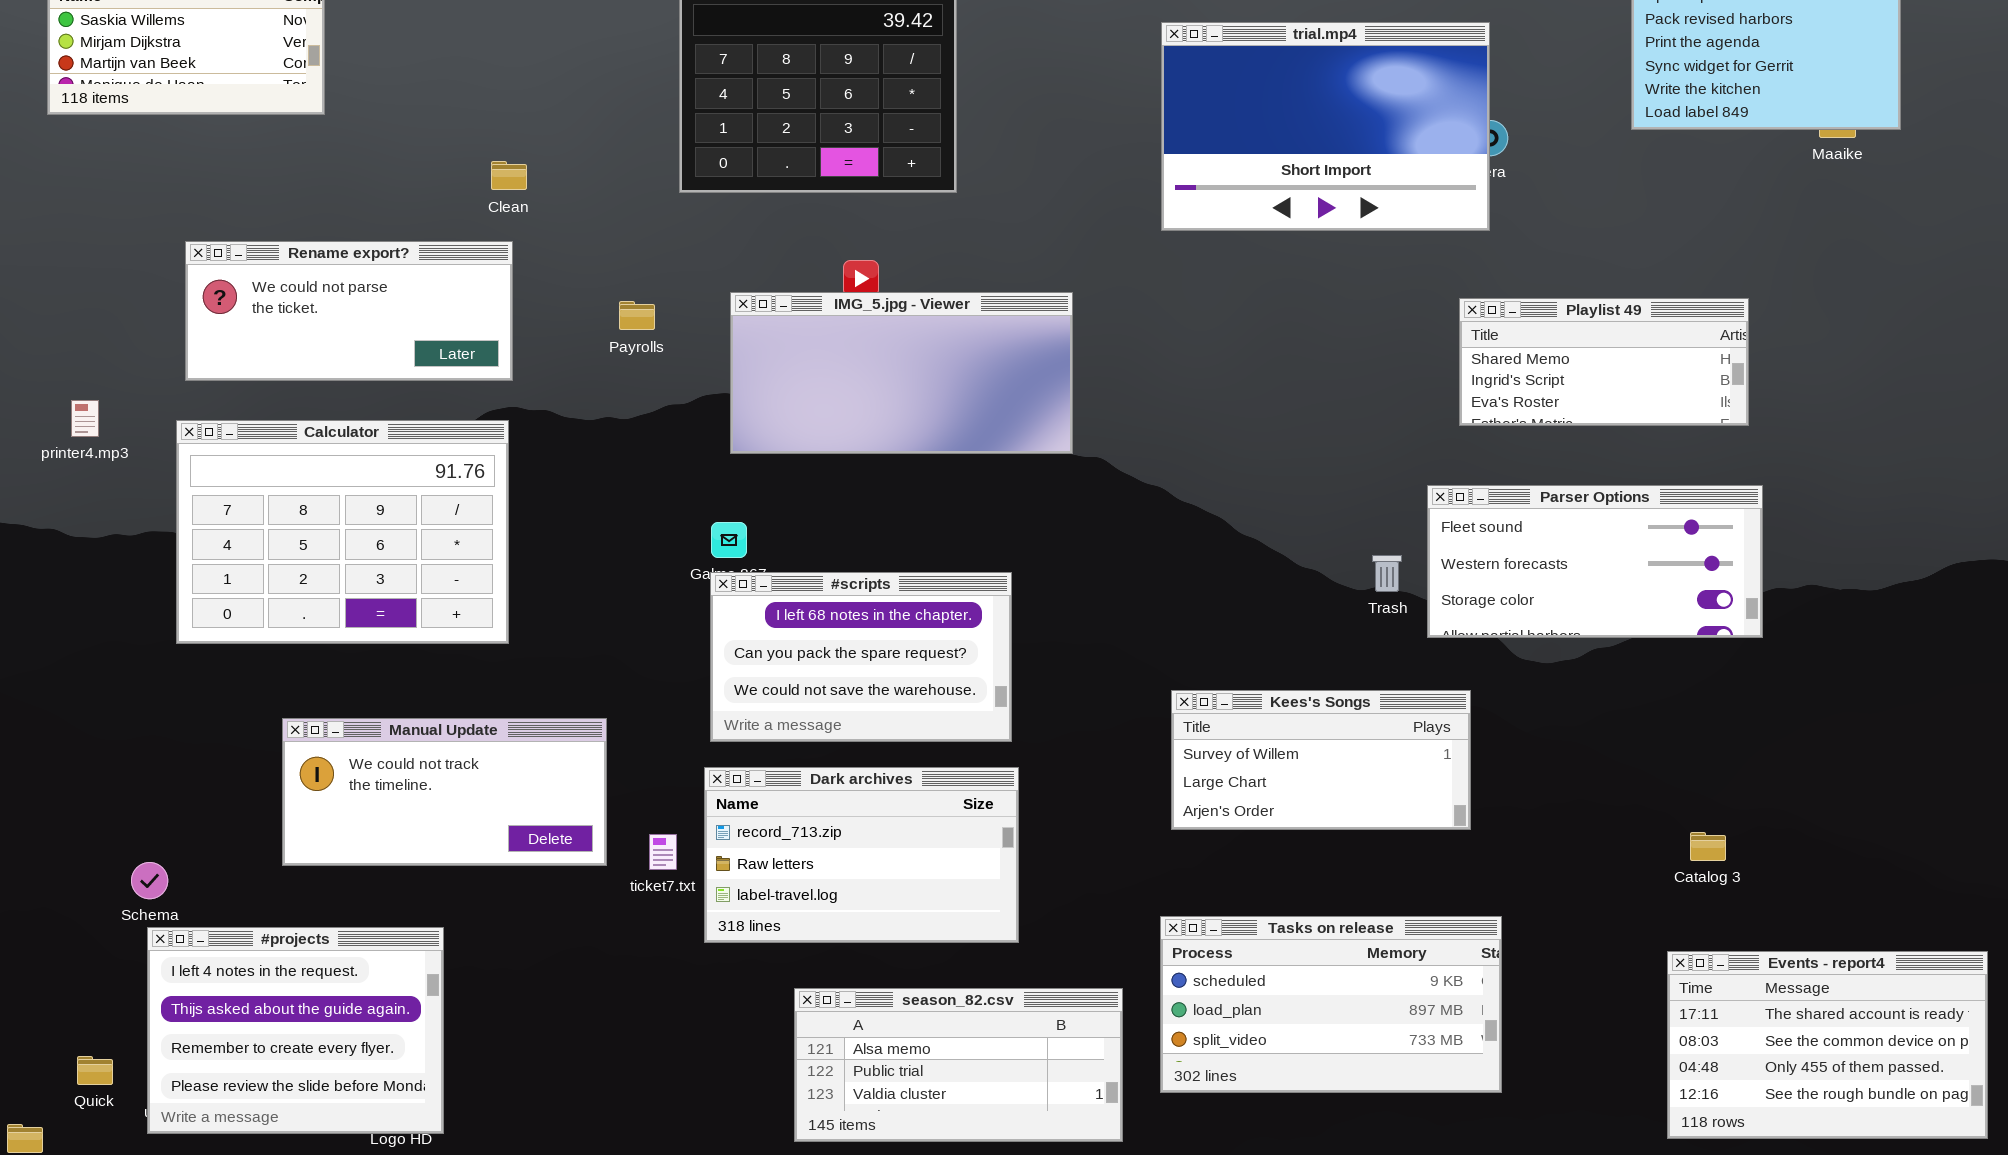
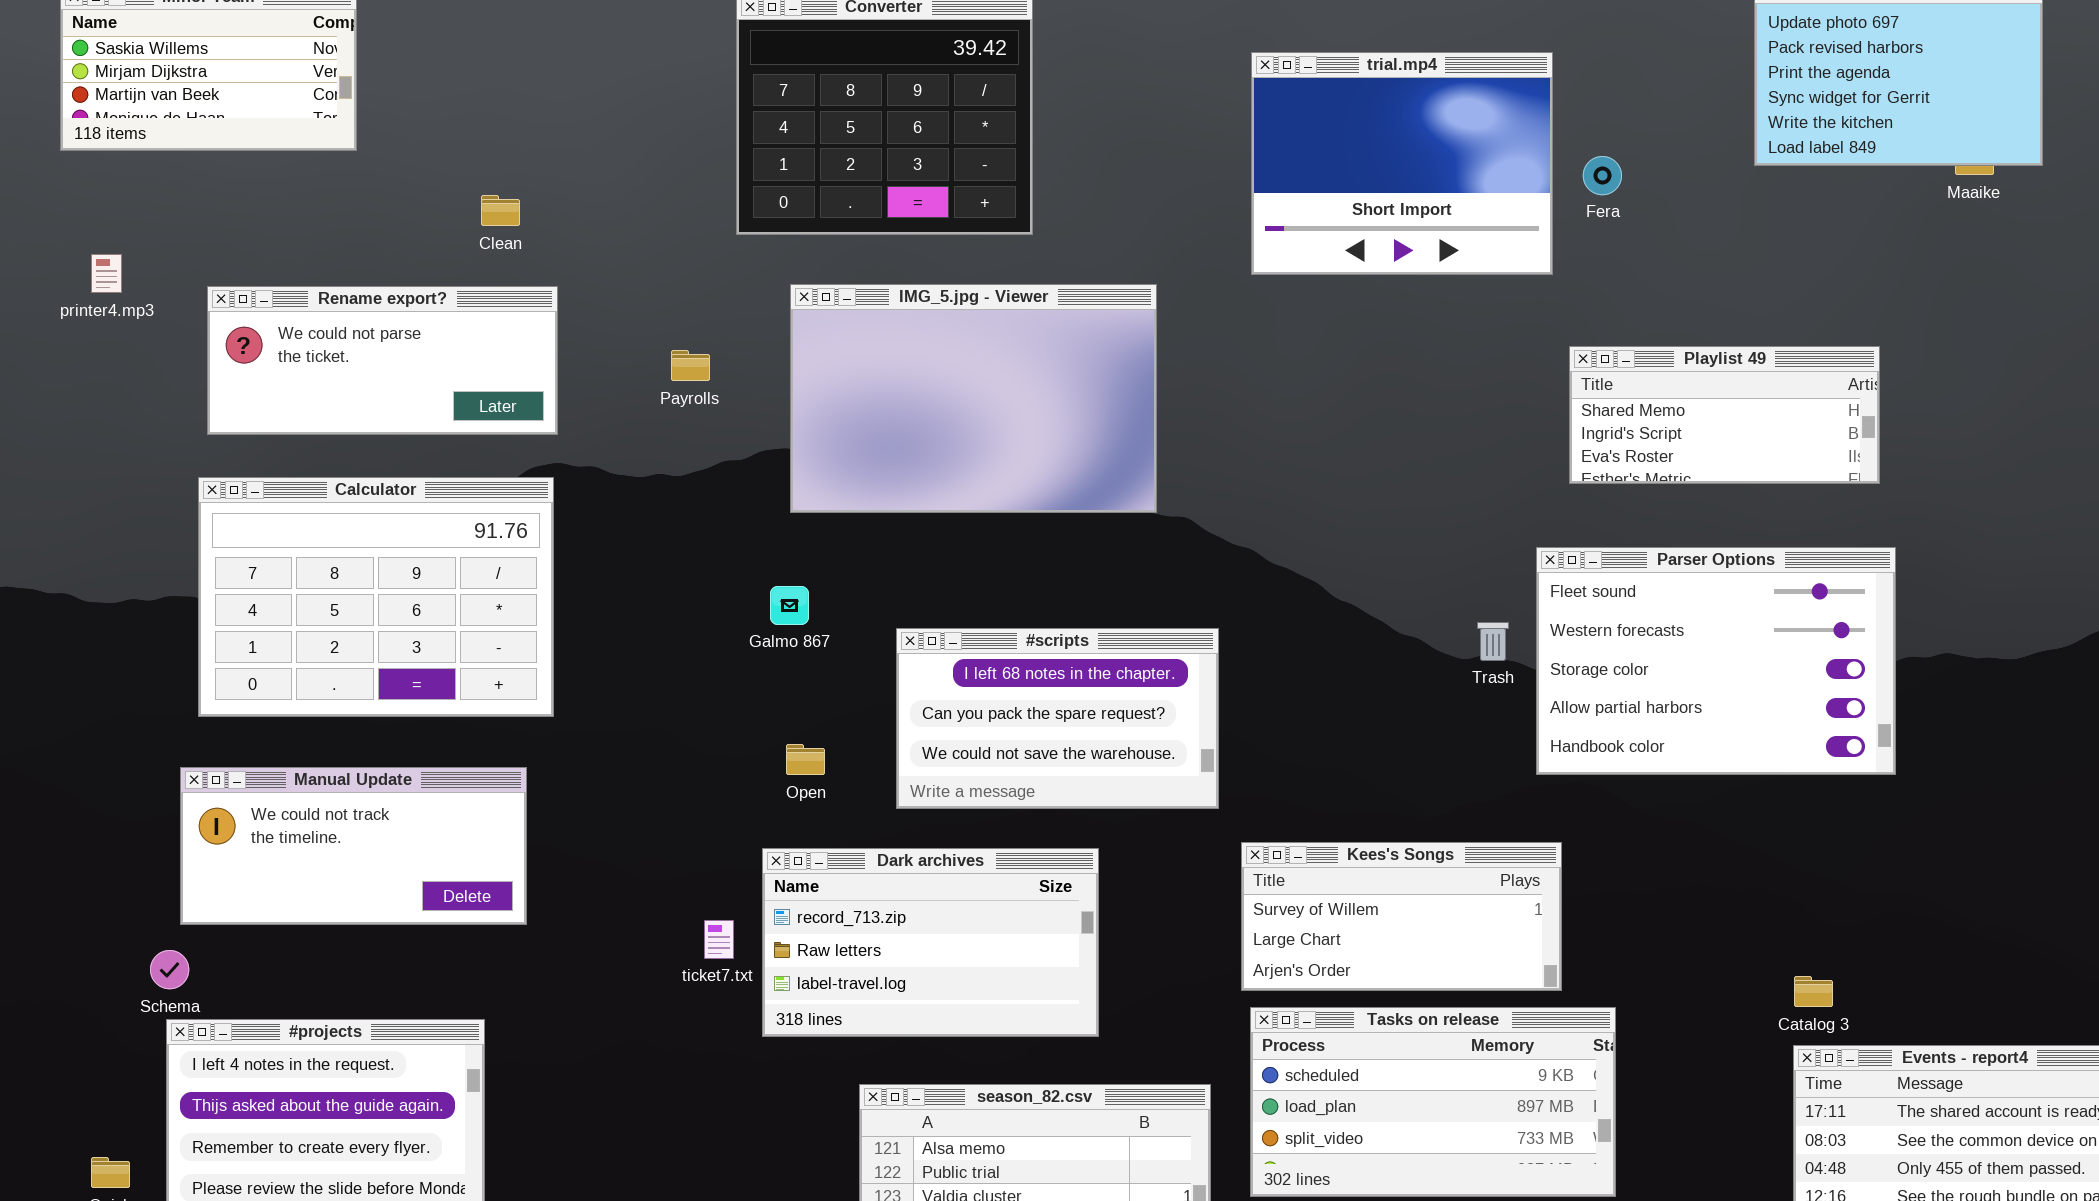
trial.mp4: [1161,22,1490,231] -> [1251,52,1553,275], resized
Clean: [491,161,527,190] -> [481,195,520,226], moved
IMG_5.jpg - Viewer: [730,292,1073,454] -> [790,284,1157,513], resized
printer4.mp3: [71,400,99,437] -> [91,254,122,293], moved
Parser Options: [1427,485,1763,638] -> [1536,547,1896,775], resized
#scripts: [710,572,1012,742] -> [896,628,1219,809], moved
Kees's Songs: [1171,690,1471,830] -> [1241,842,1562,991], moved
Manual Update: [282,718,607,866] -> [180,767,527,925], moved
Catalog 3: [1690,832,1726,861] -> [1794,976,1833,1007], moved

